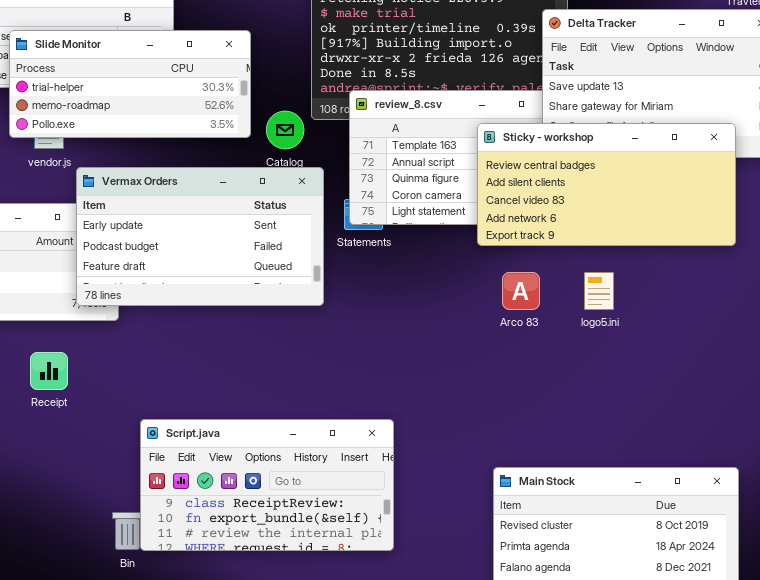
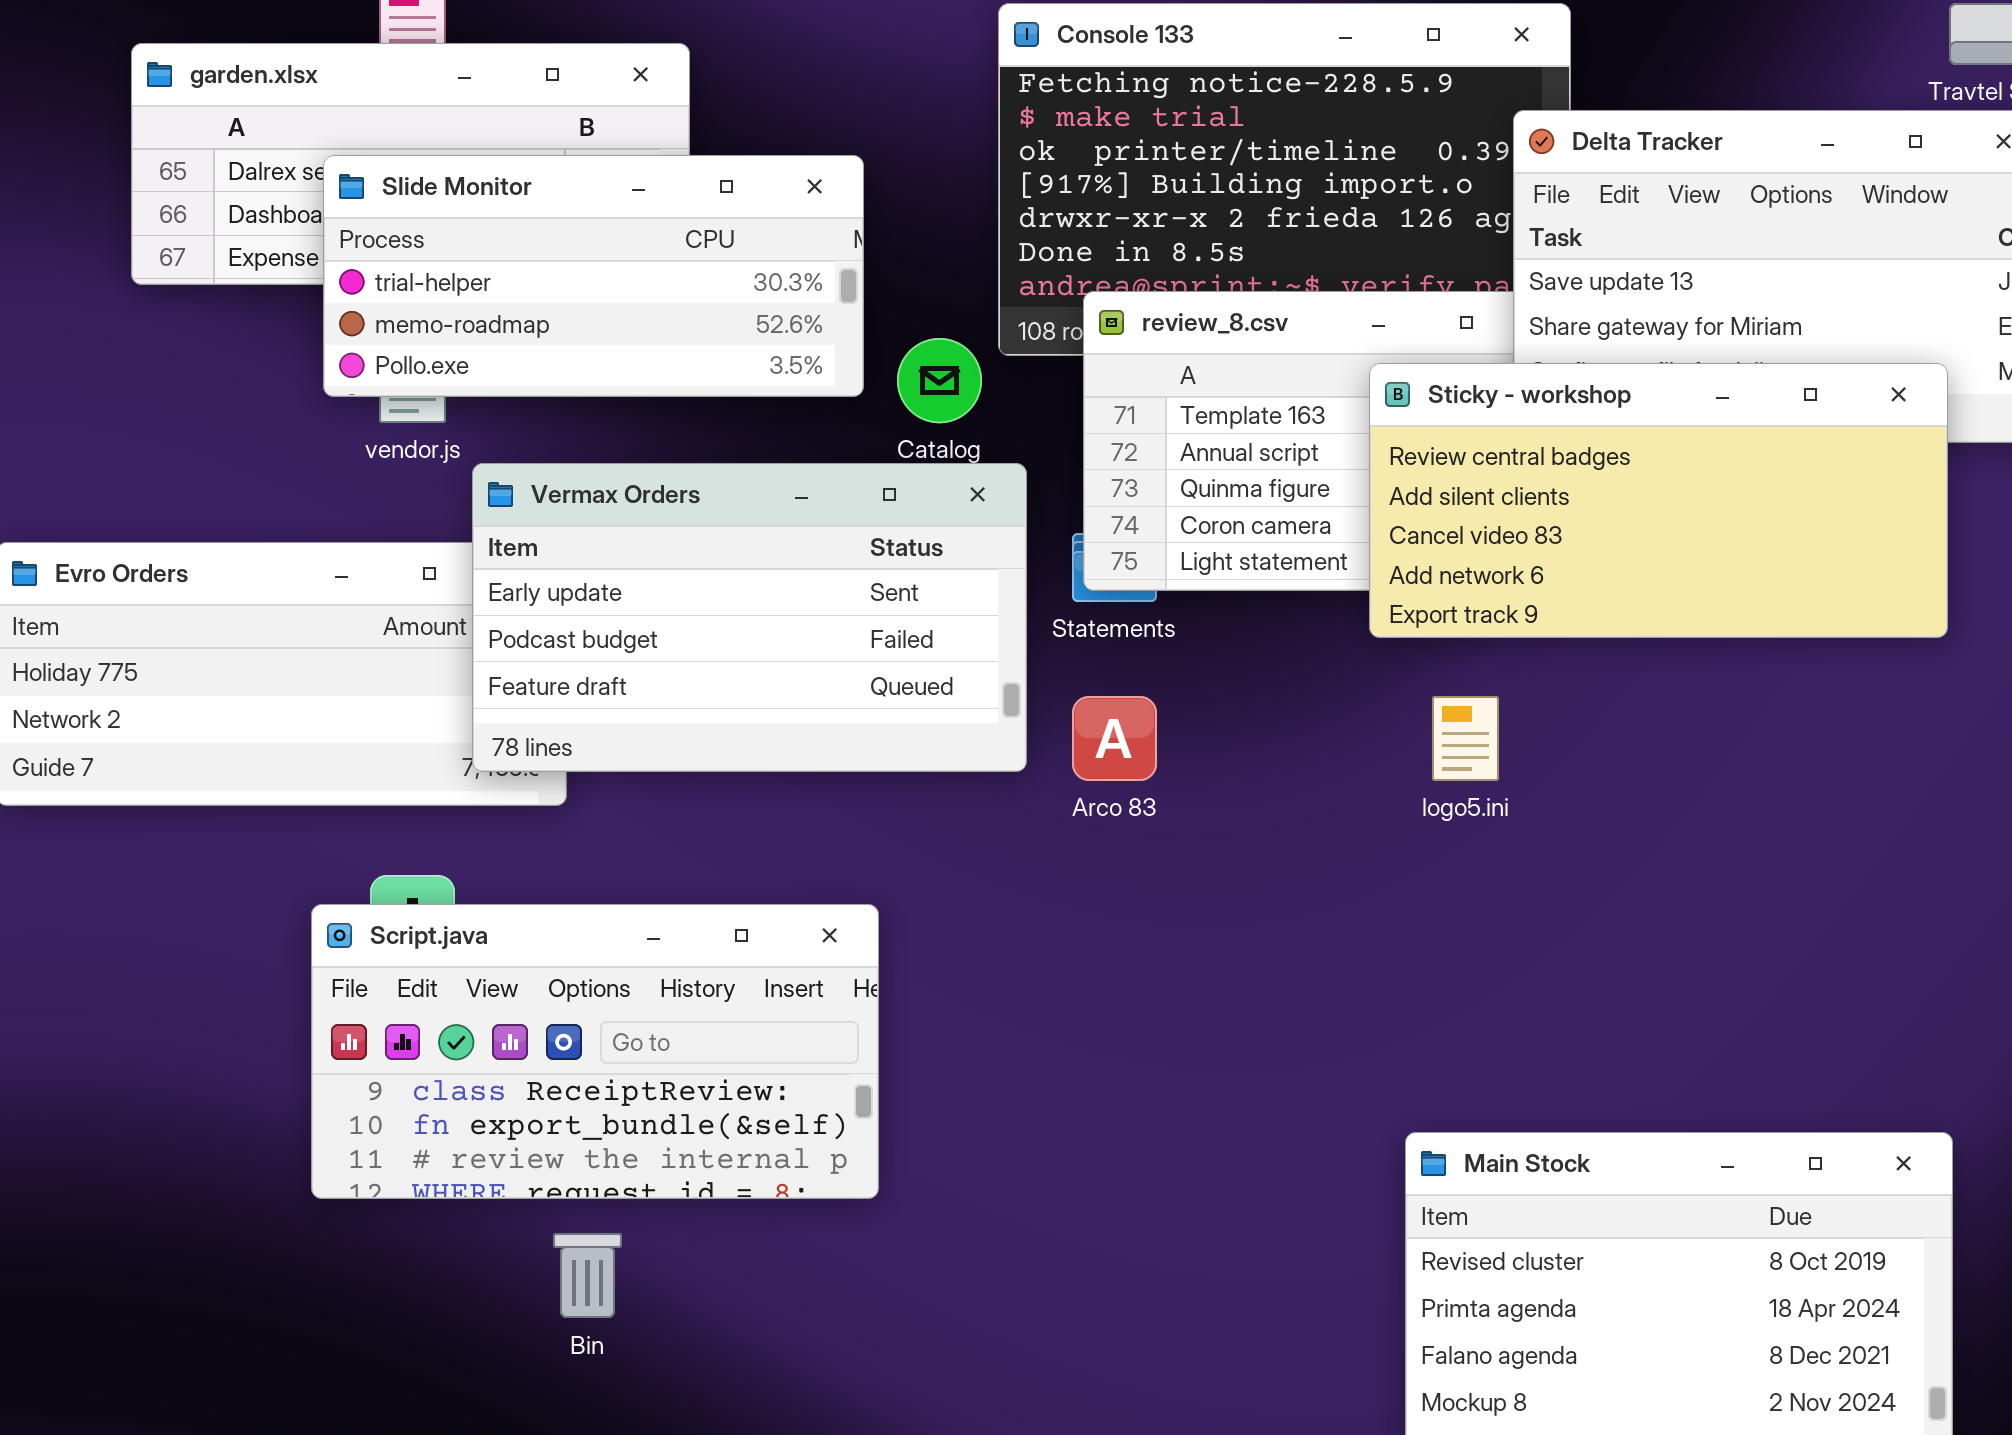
Arco 83: [502,272,540,310] -> [1072,696,1157,781], moved
logo5.ini: [584,272,614,310] -> [1432,696,1499,781], moved
Script.java: [140,419,394,551] -> [311,904,879,1199], moved

